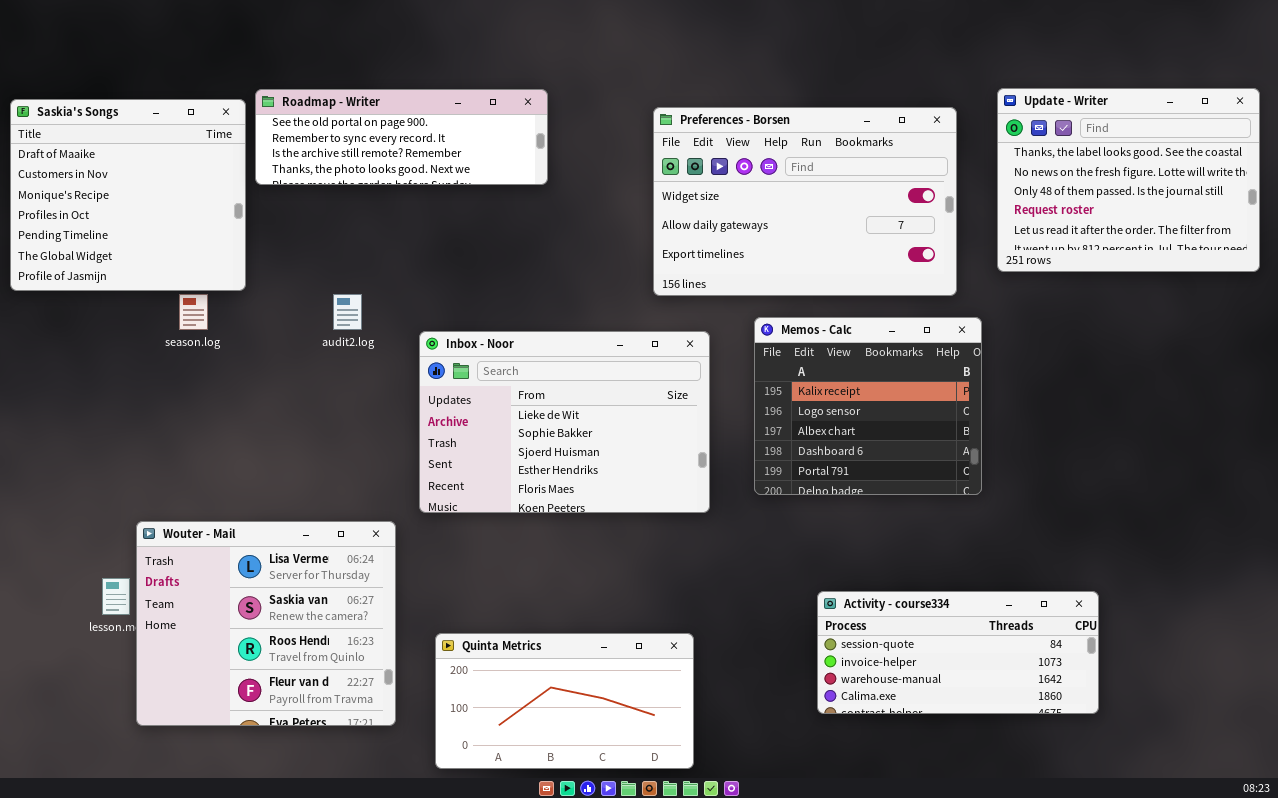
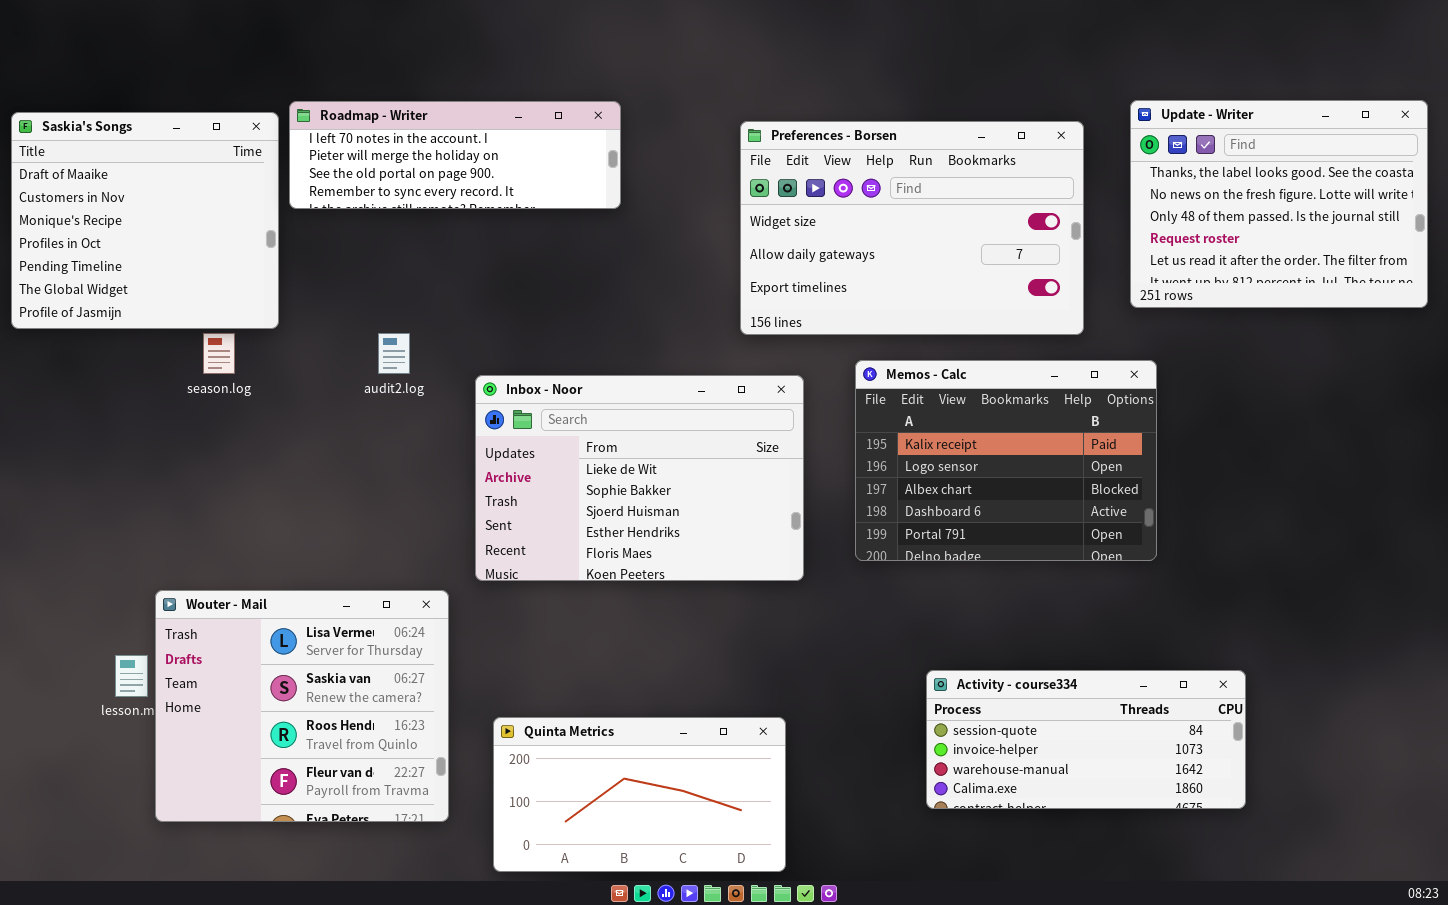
Roadmap - Writer: [255,89,548,185] -> [289,101,621,209], scrolled up 2 rows
Memos - Calc: [754,317,982,495] -> [855,360,1157,561], resized

